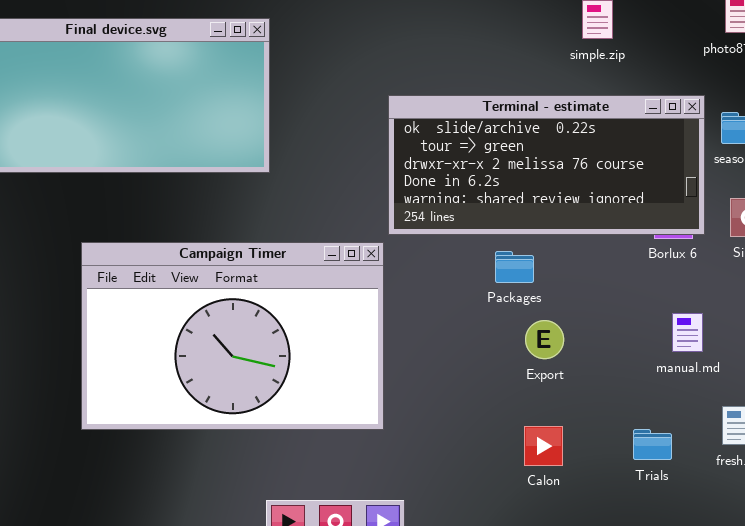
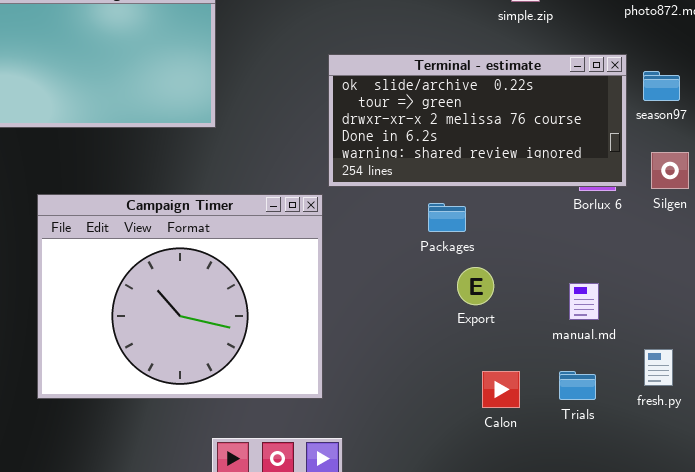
Campaign Timer: [81,242,384,430] -> [37,194,323,399], resized
manual.md: [672,313,703,352] -> [569,283,599,320], moved
Calon: [524,426,563,466] -> [482,371,520,408], moved

